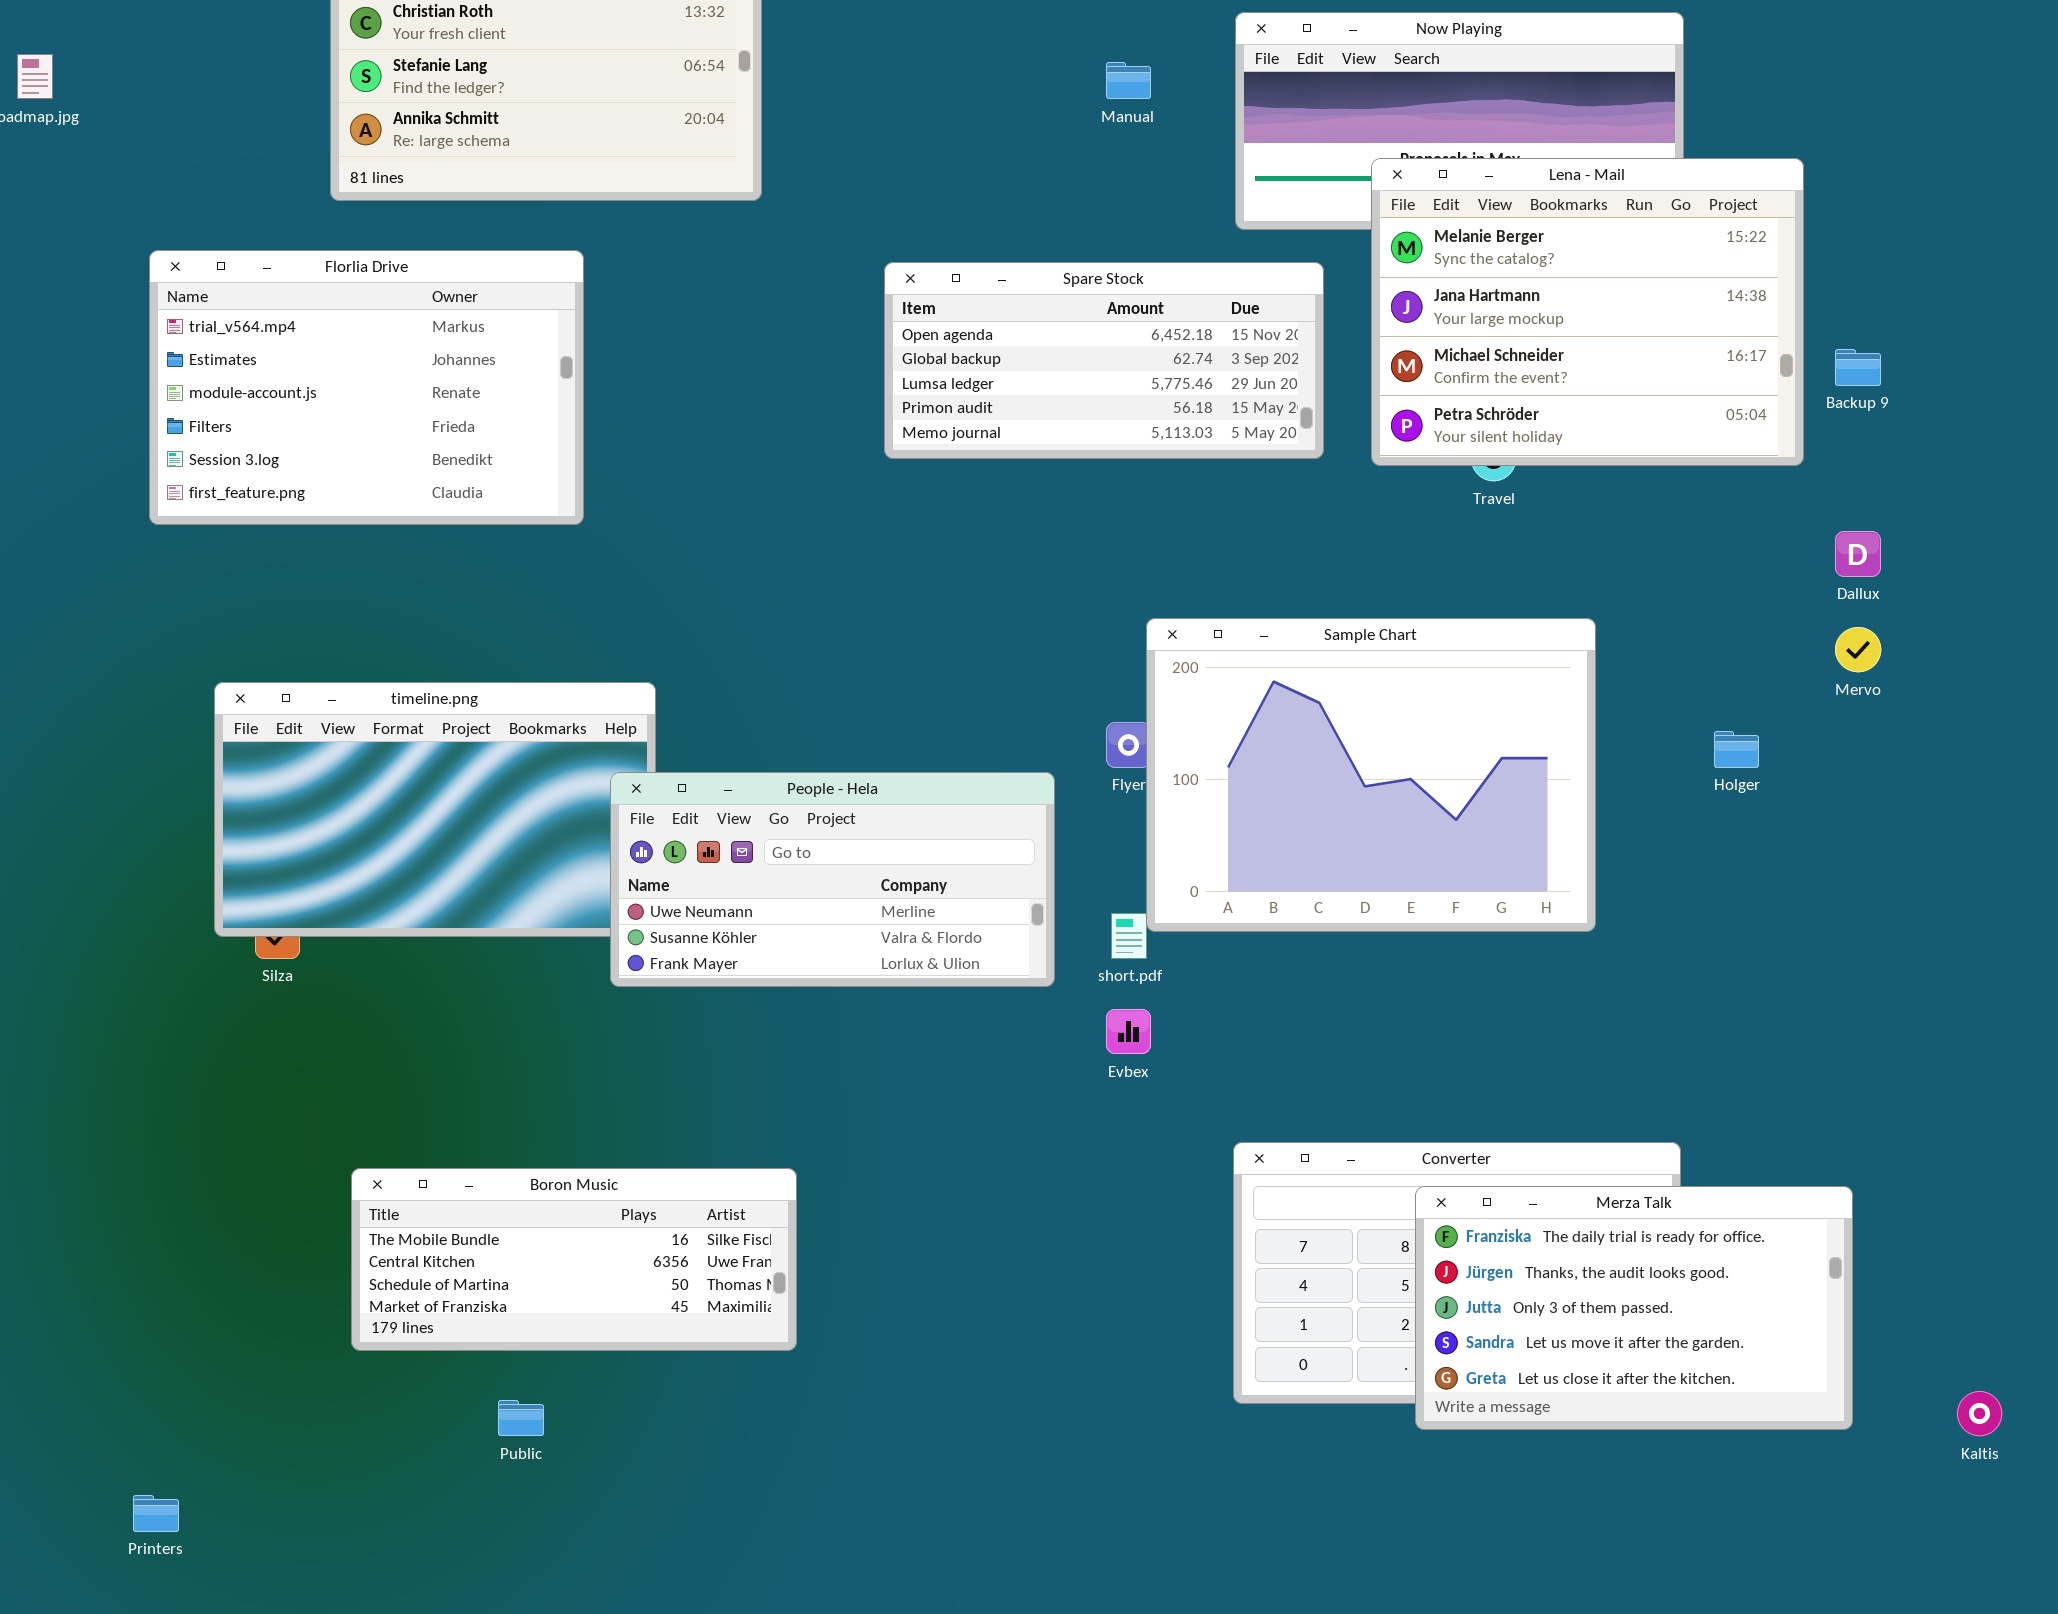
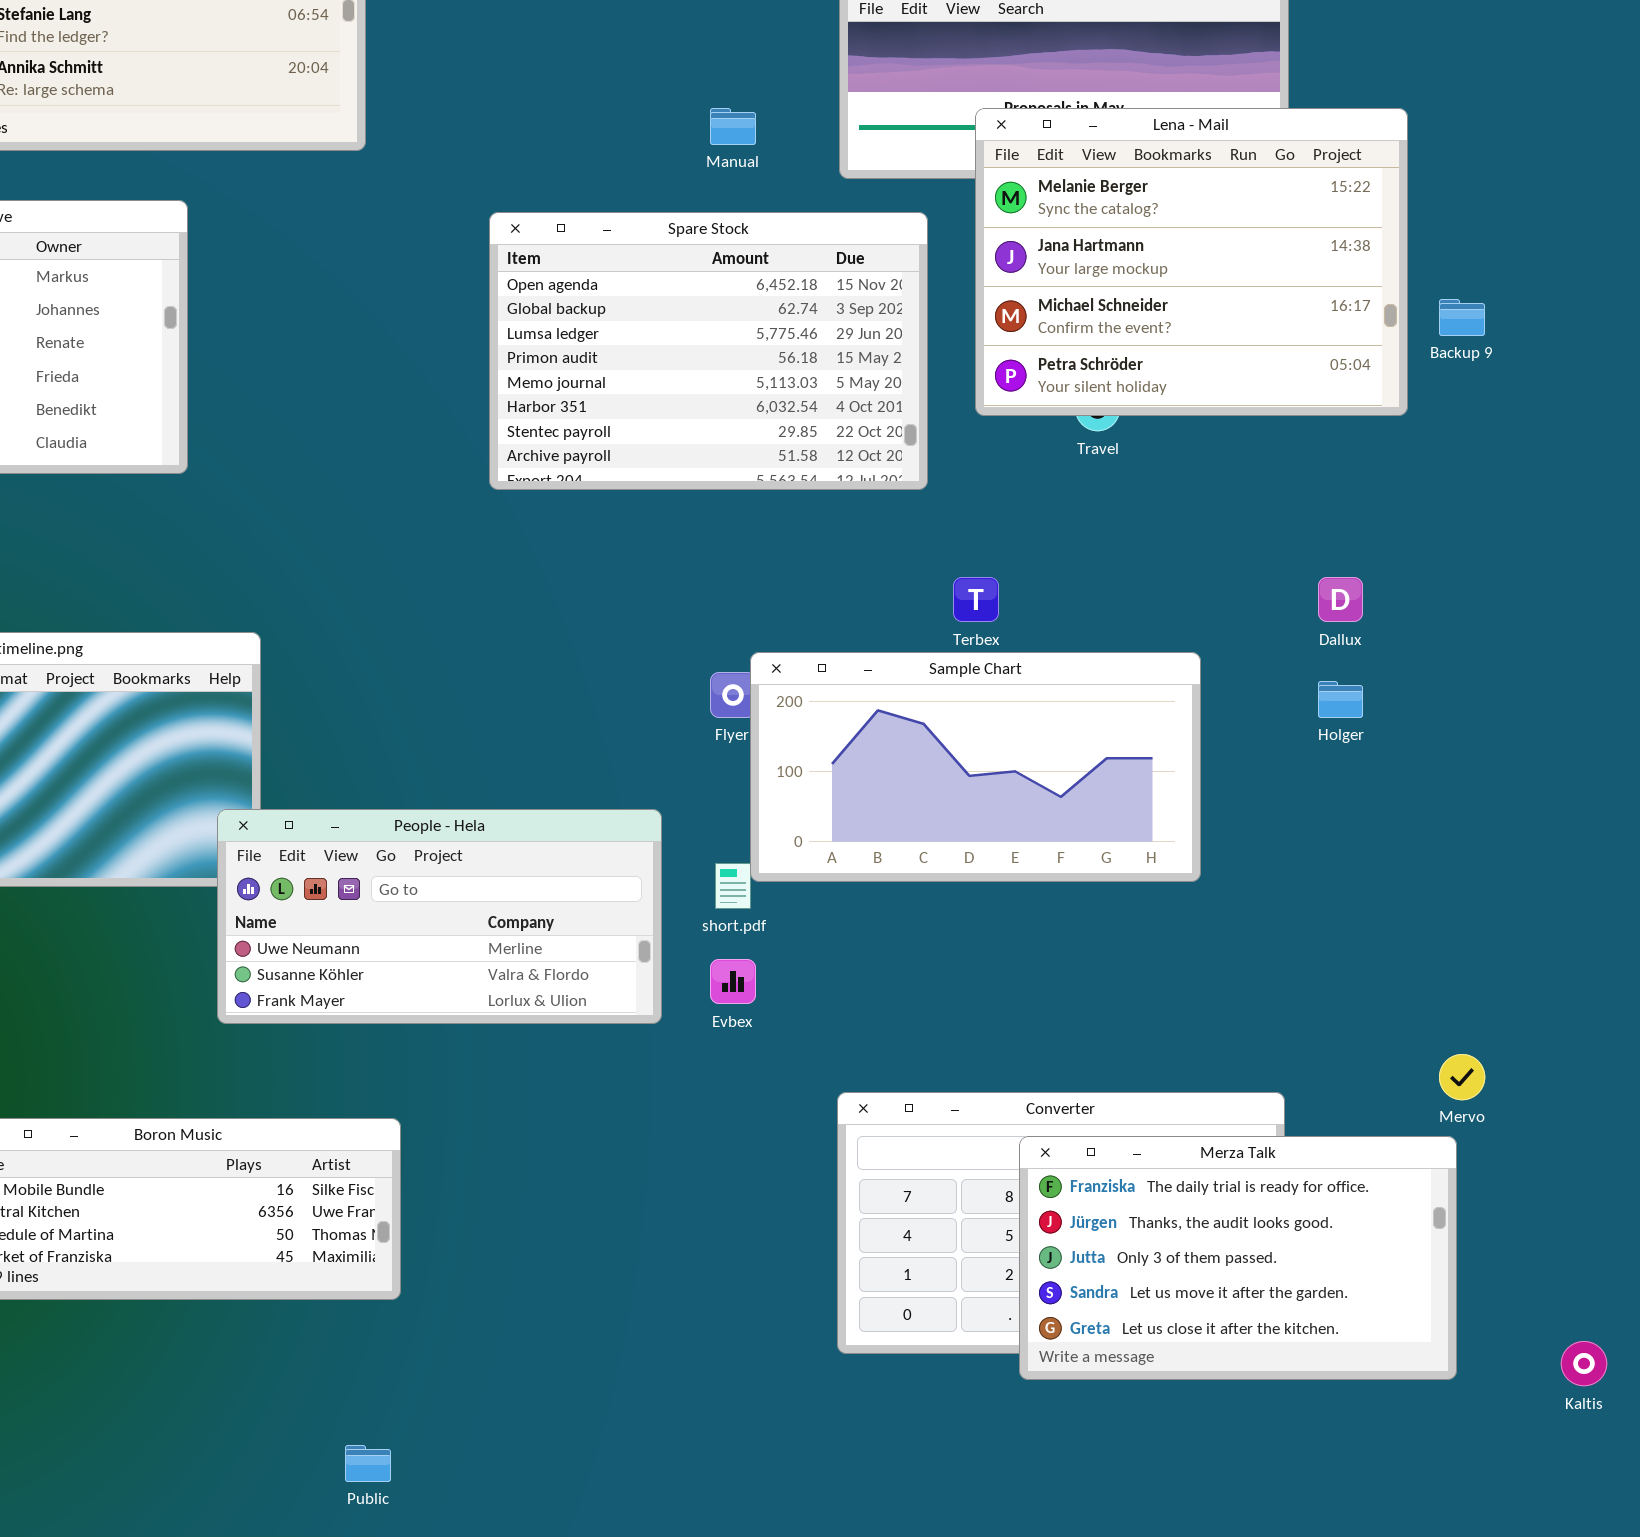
Manual: [1106,62,1151,99] -> [710,108,756,145], moved
Spare Stock: [884,262,1324,459] -> [489,212,928,490], resized
Dallux: [1835,531,1881,577] -> [1318,577,1363,622], moved
Sample Chart: [1146,618,1596,932] -> [750,652,1201,882], resized
Mervo: [1835,627,1881,672] -> [1439,1054,1485,1100], moved
People - Hela: [610,772,1055,987] -> [217,809,662,1024], moved
Public: [498,1400,544,1436] -> [345,1445,391,1482], moved

